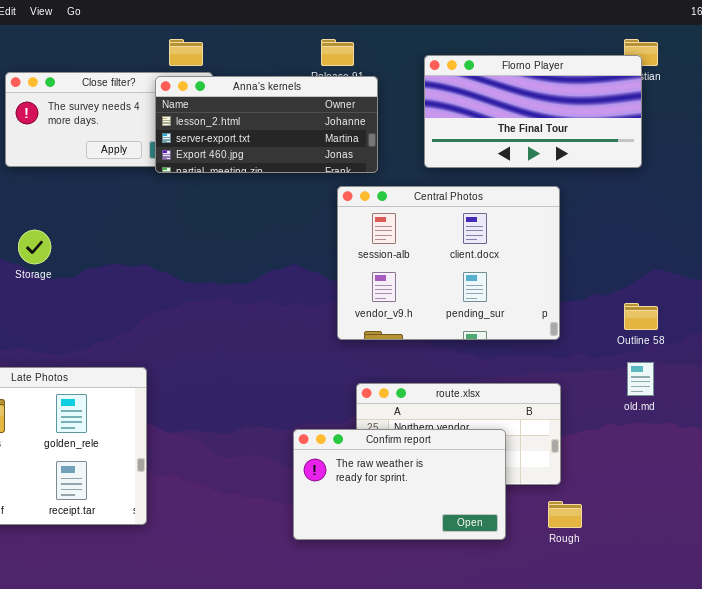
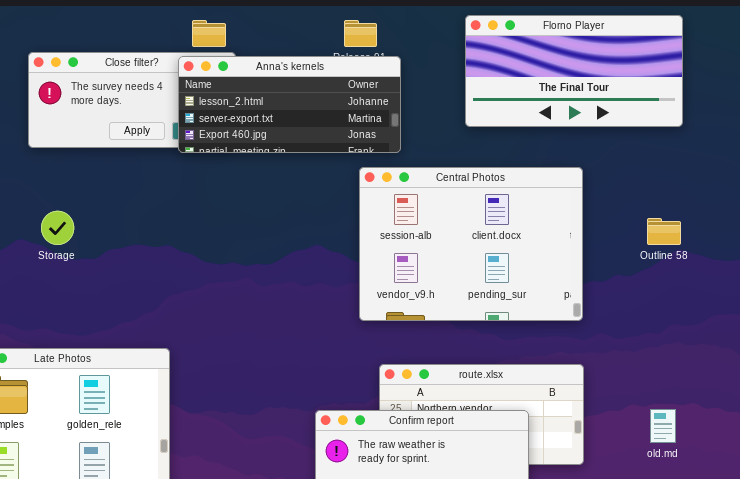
Florno Player: [424,55,642,168] -> [465,15,683,127], moved
Outline 58: [624,303,658,330] -> [647,218,681,245], moved
old.md: [627,362,654,396] -> [650,409,676,443], moved

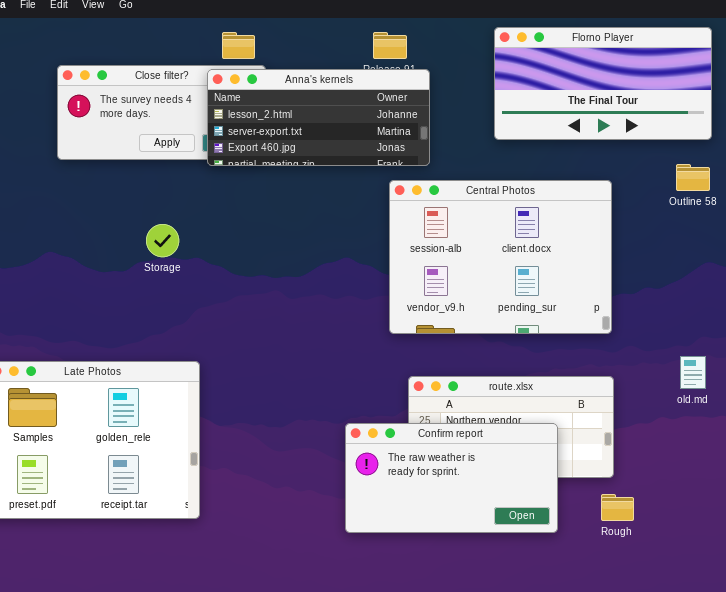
Storage: [41,211,74,245] -> [146,224,179,257], moved
Outline 58: [647,218,681,245] -> [676,164,710,191], moved
old.md: [650,409,676,443] -> [680,356,706,389], moved

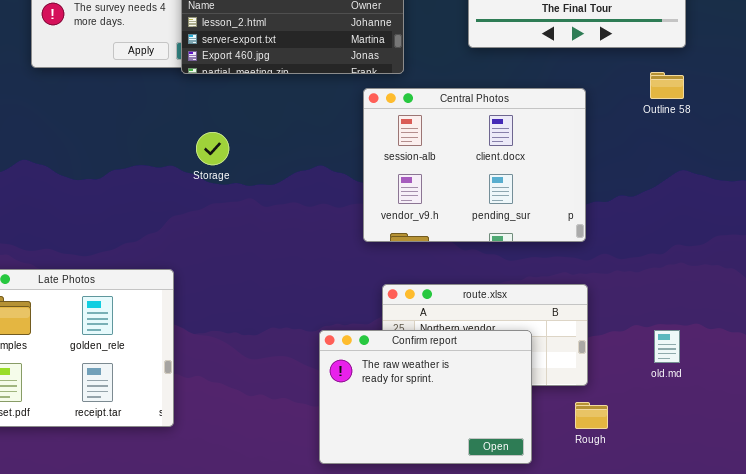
Storage: [146,224,179,257] -> [196,132,229,165], moved
old.md: [680,356,706,389] -> [654,330,680,363], moved
Confirm report: [345,423,558,533] -> [319,330,532,464], resized

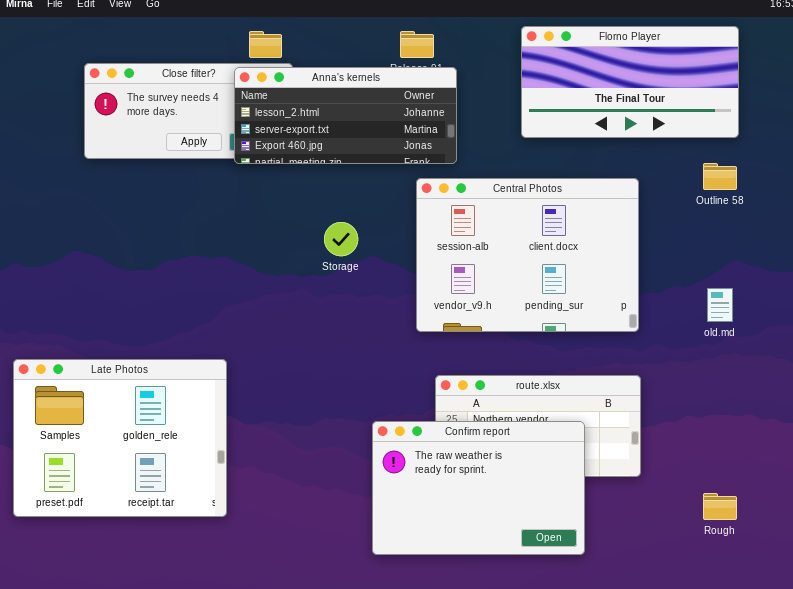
Storage: [196,132,229,165] -> [324,222,358,256], moved
old.md: [654,330,680,363] -> [707,288,733,322], moved
Rough: [575,402,608,429] -> [703,493,737,520], moved

